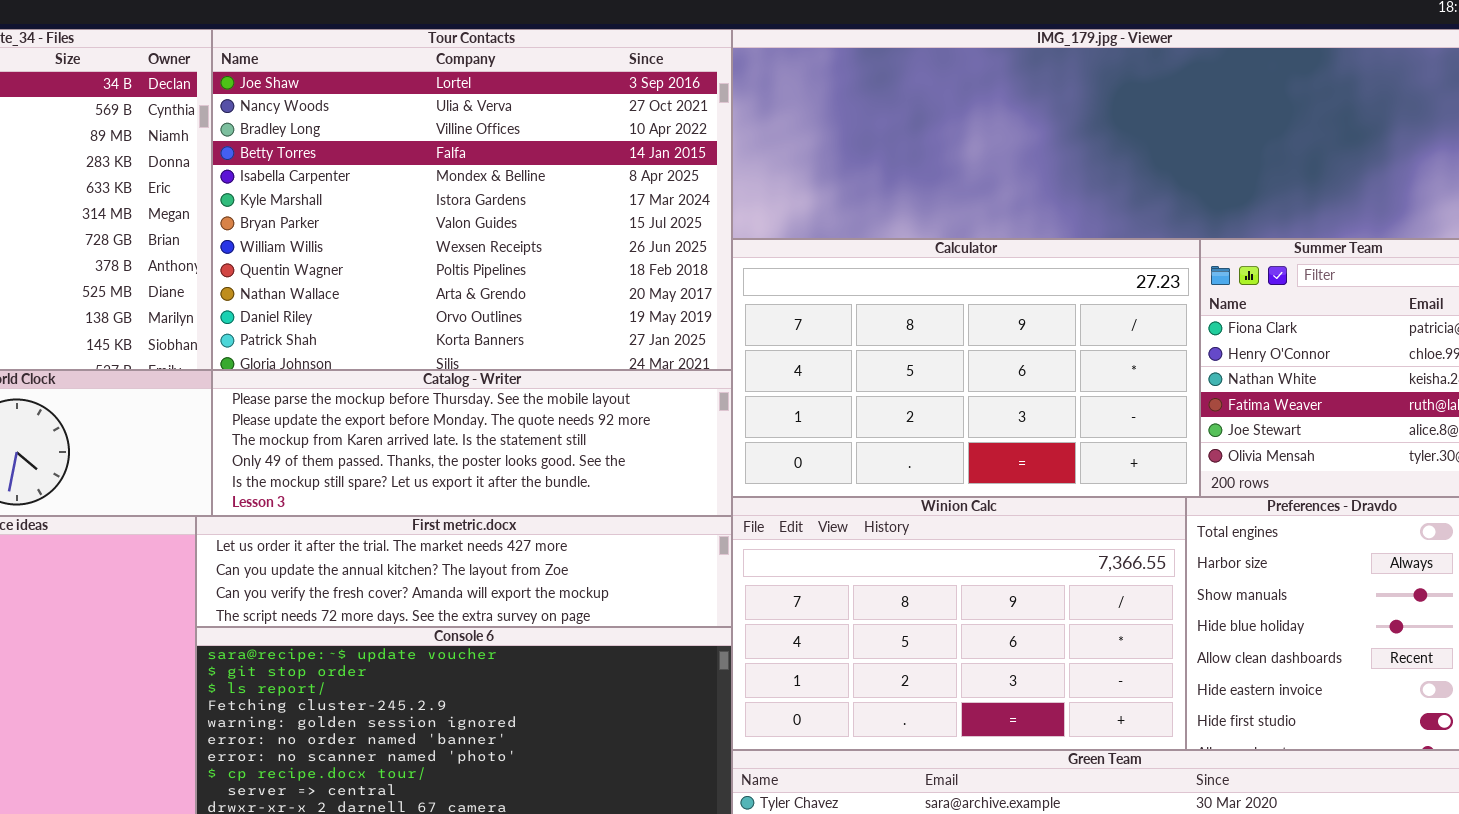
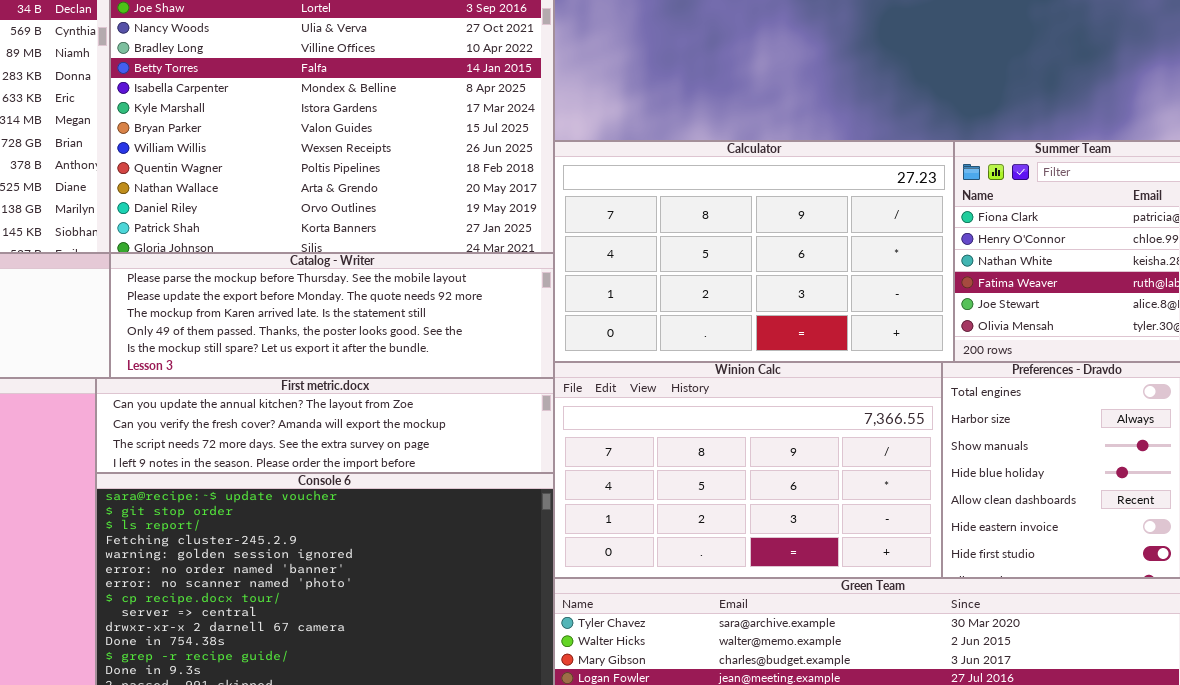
First metric.docx: [196,516,732,627] -> [96,378,554,473], scrolled down 1 row

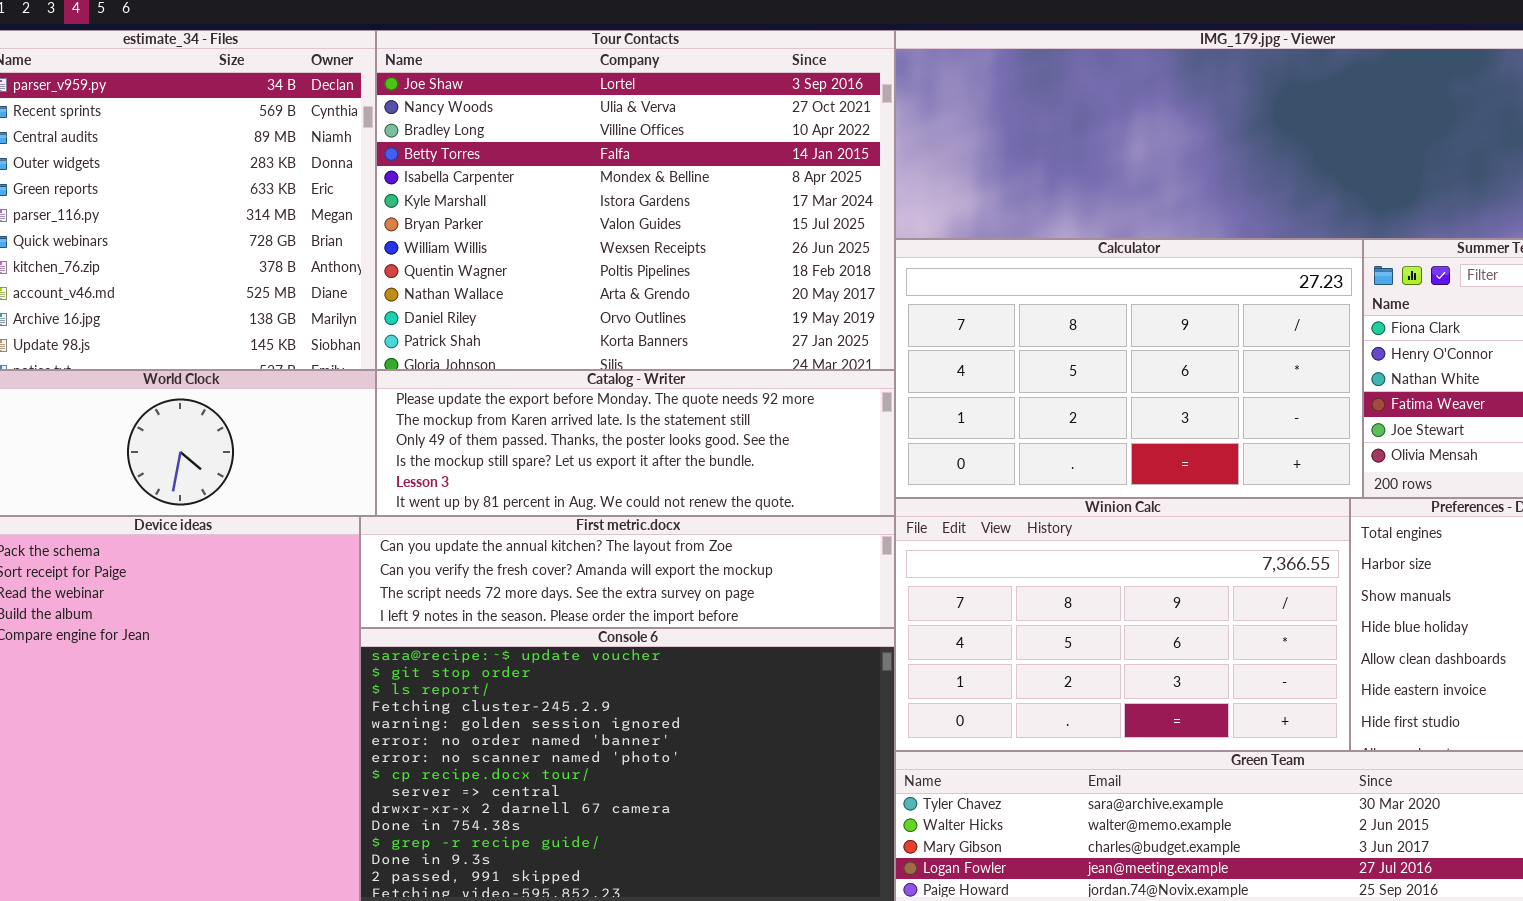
Catalog - Writer: [110,253,554,378] -> [376,370,895,516], scrolled down 1 row

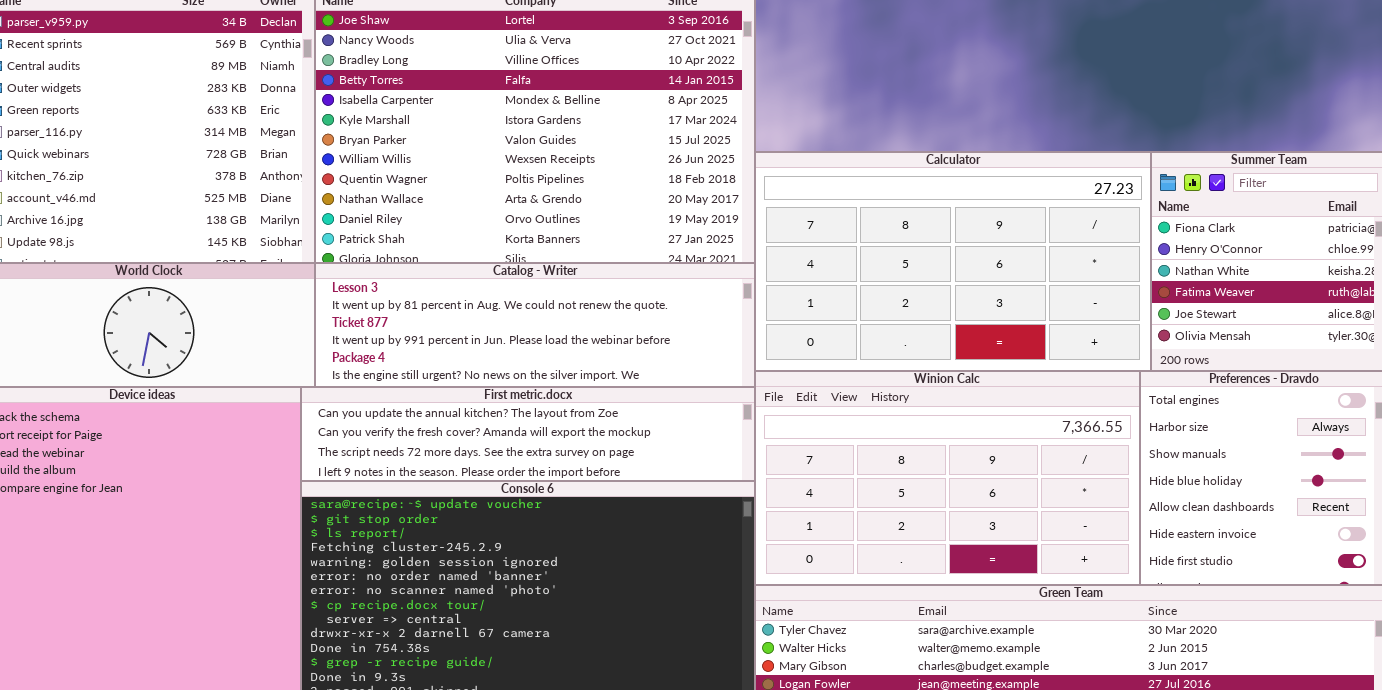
Catalog - Writer: [376,370,895,516] -> [315,263,755,387], scrolled down 4 rows

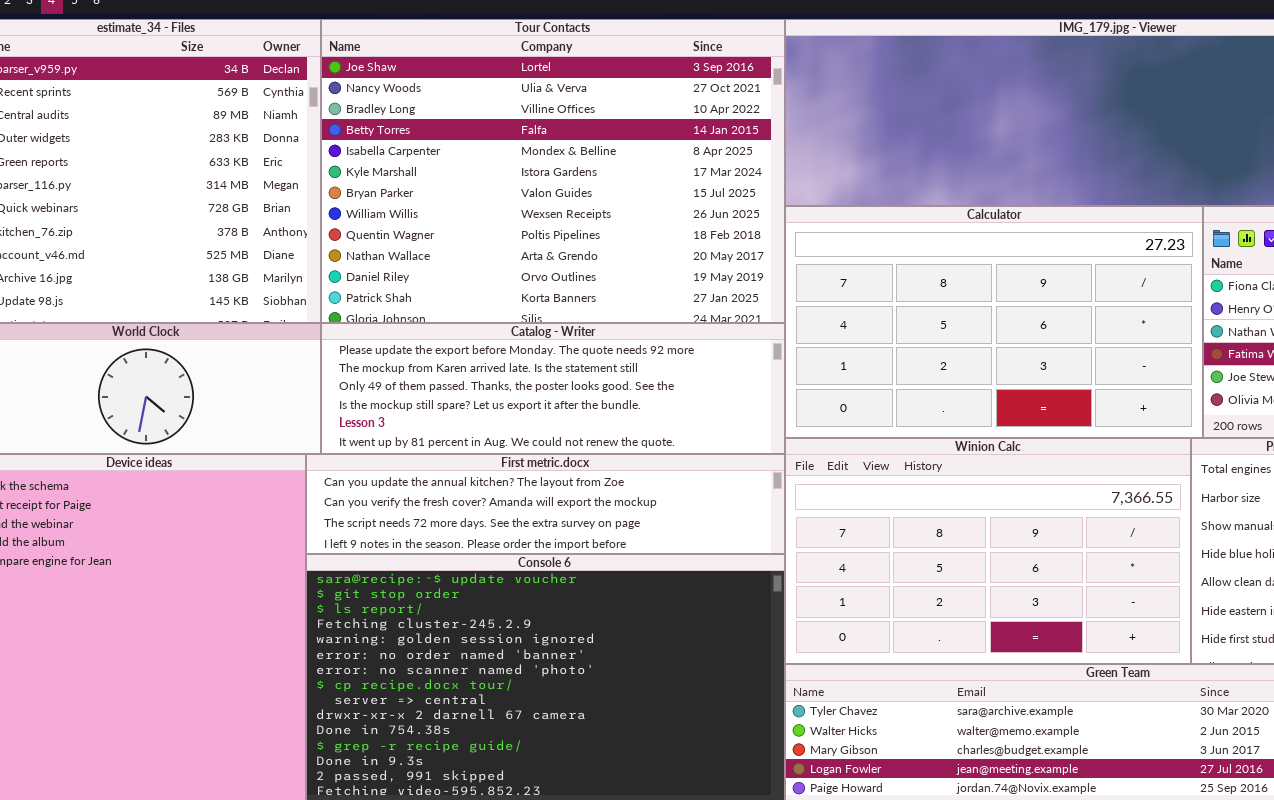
Catalog - Writer: [315,263,755,387] -> [321,323,785,454], scrolled up 4 rows

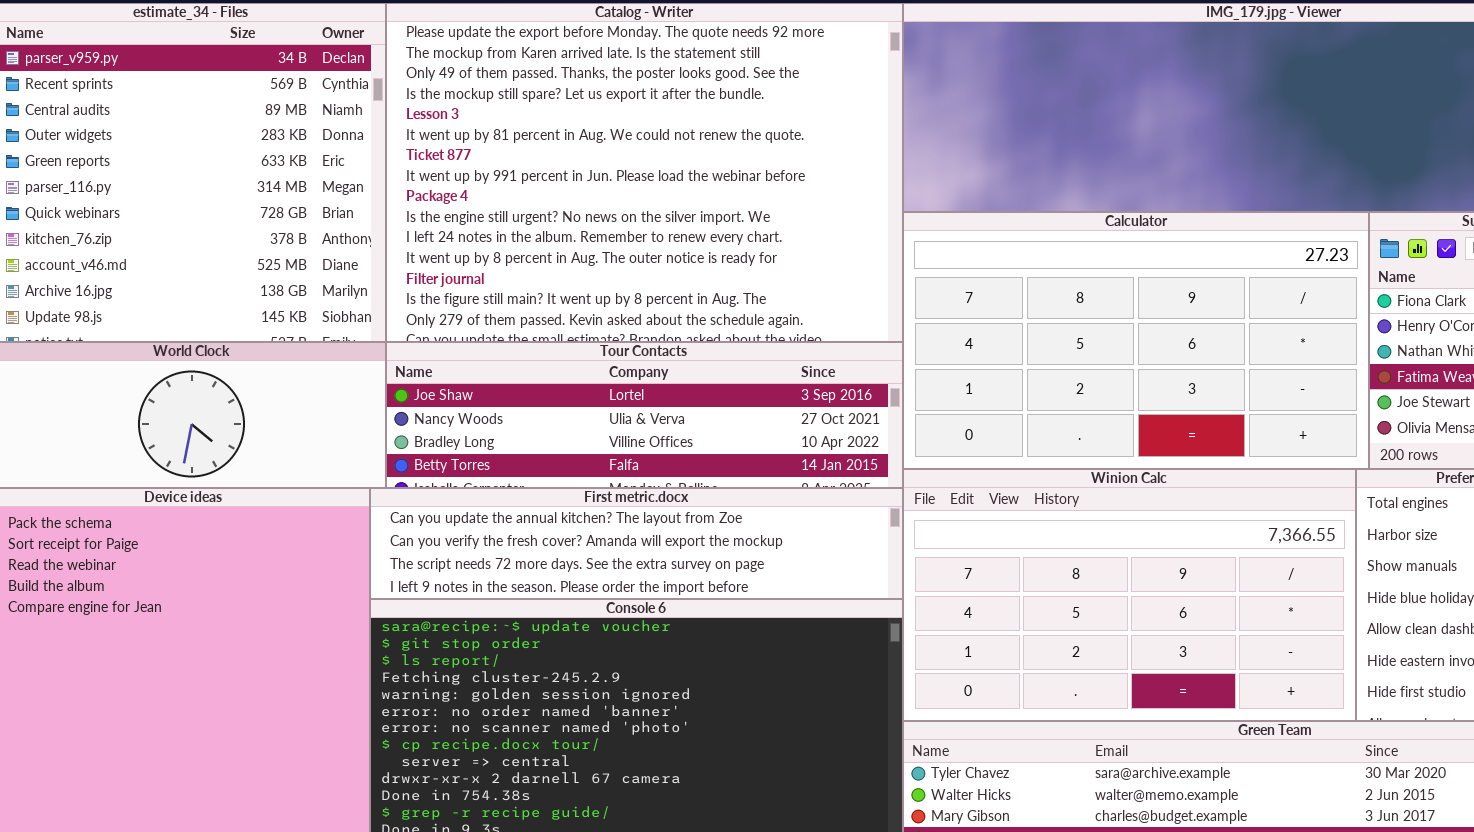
Tour Contacts: [321,19,785,323] -> [386,342,903,488], moved, resized
Catalog - Writer: [321,323,785,454] -> [386,3,903,342], moved, resized

